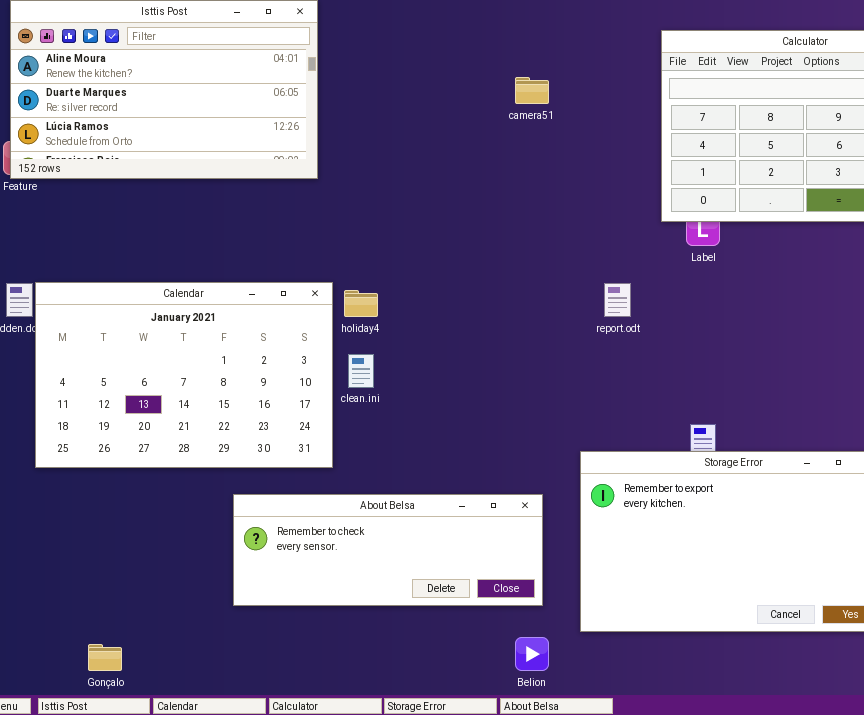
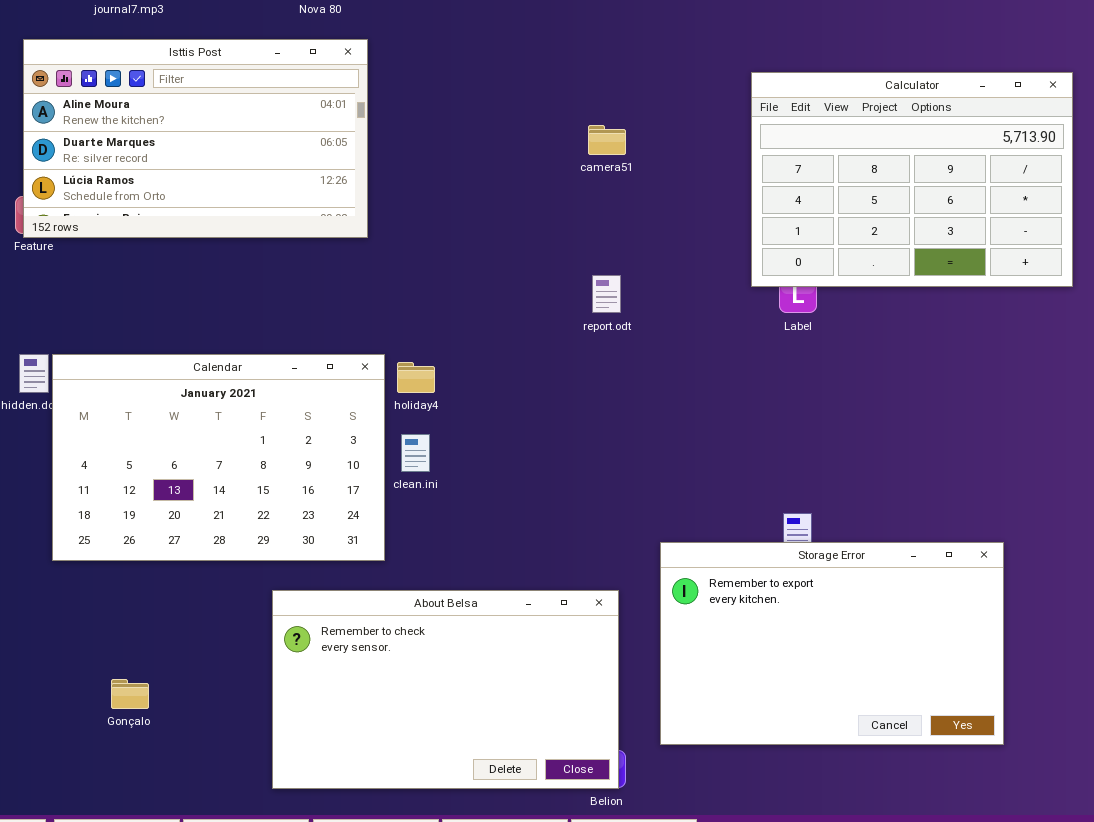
report.odt: [604,283,631,317] -> [592,275,621,313], moved
About Belsa: [233,494,543,606] -> [272,590,619,789], resized
Gonçalo: [88,644,122,671] -> [111,679,149,709], moved

